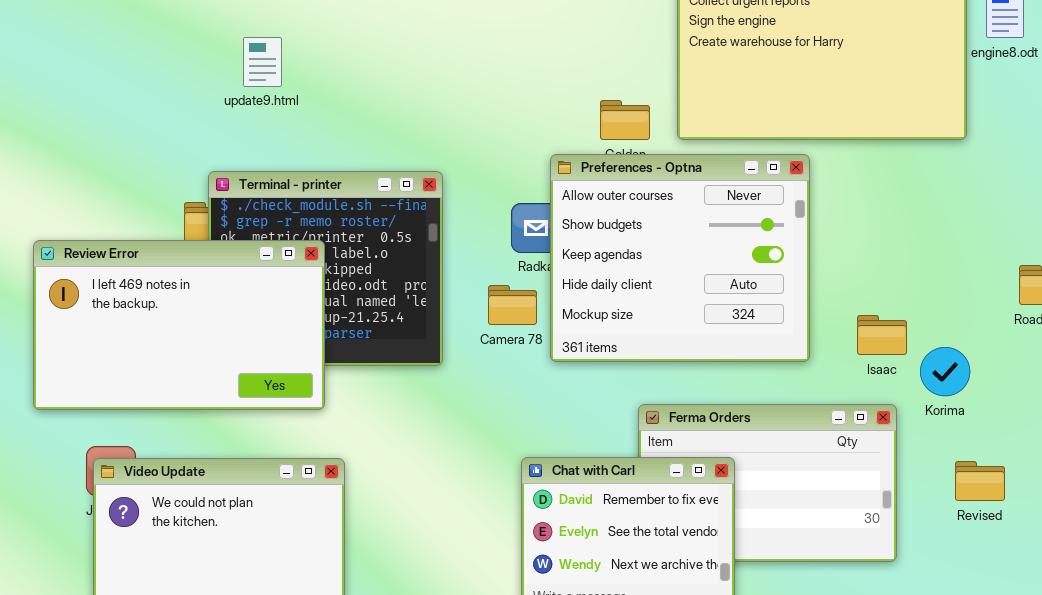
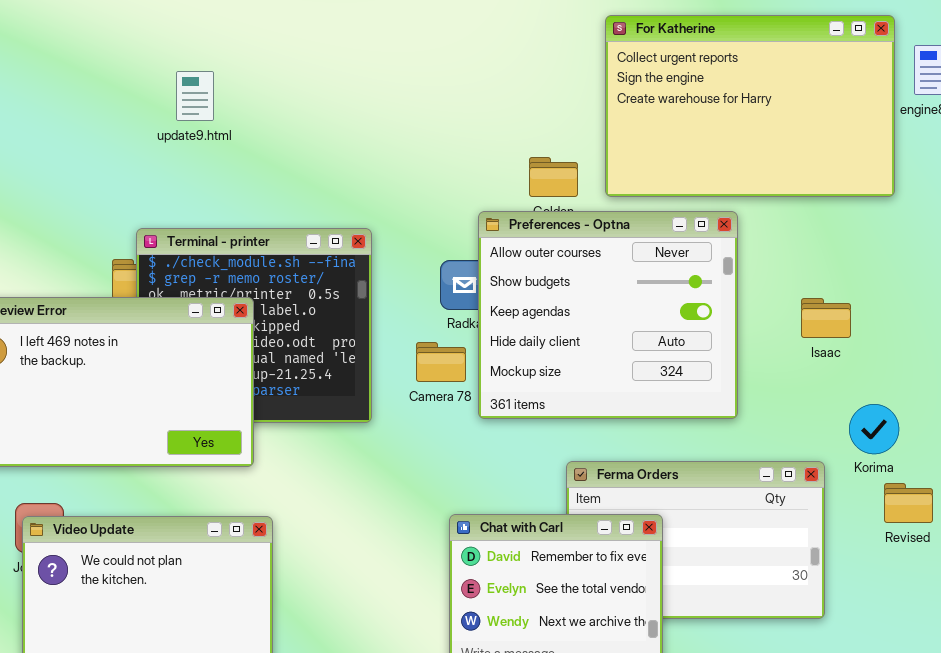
update9.html: [243,37,282,87] -> [176,71,214,121], moved
Isaac: [857,315,907,355] -> [801,298,851,338], moved
Revised: [955,461,1005,501] -> [884,483,933,523], moved

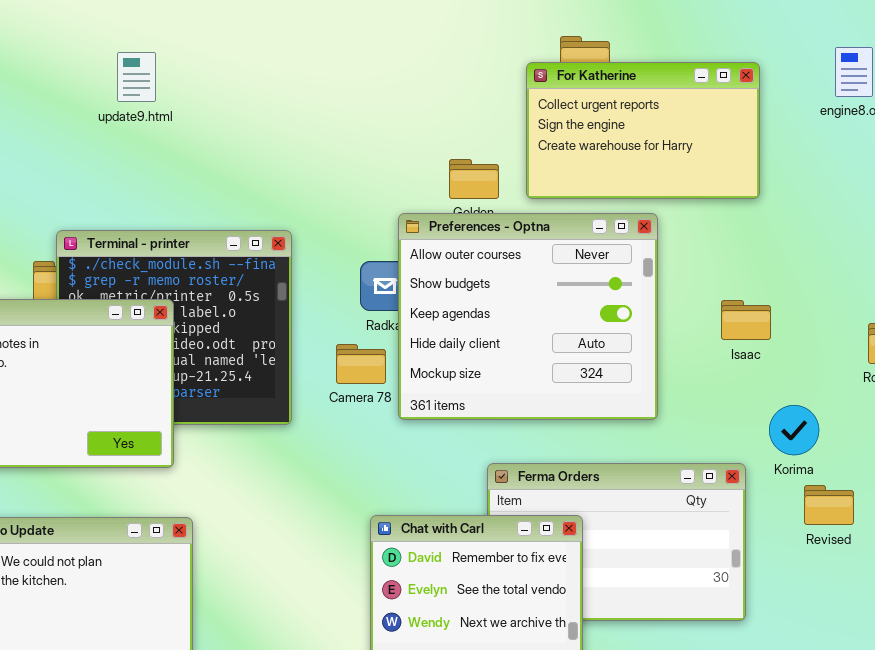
For Katherine: [605,15,895,197] -> [526,62,760,199], resized
update9.html: [176,71,214,121] -> [117,52,156,102], moved

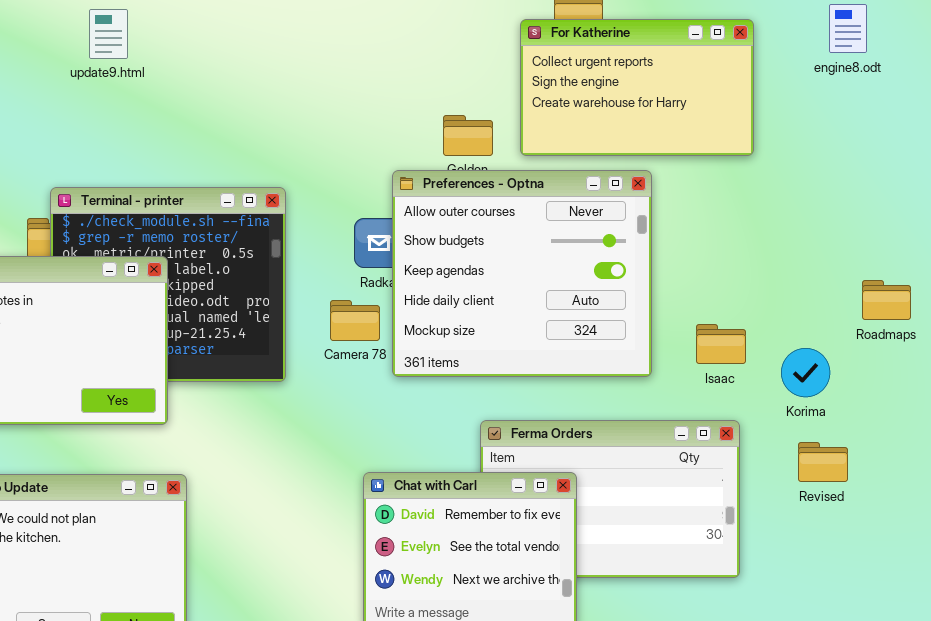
update9.html: [117,52,156,102] -> [89,9,128,59], moved
Isaac: [721,300,771,340] -> [696,324,746,364], moved
Korima: [769,405,819,455] -> [781,348,830,397], moved

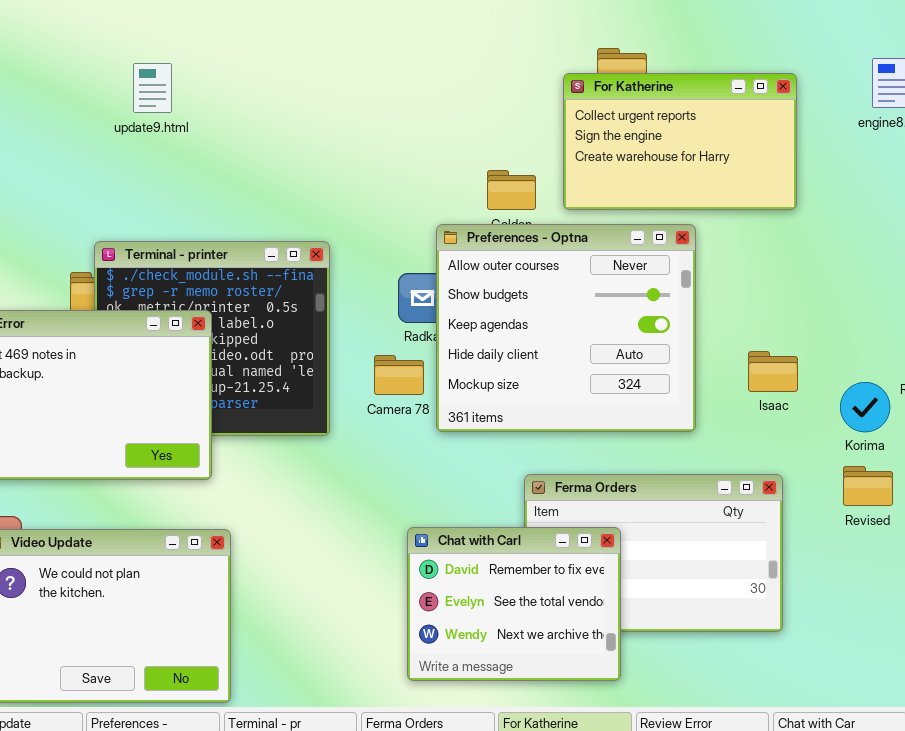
Isaac: [696,324,746,364] -> [748,351,798,392], moved
Korima: [781,348,830,397] -> [840,382,890,432], moved
Revised: [798,442,848,482] -> [843,466,893,506], moved

